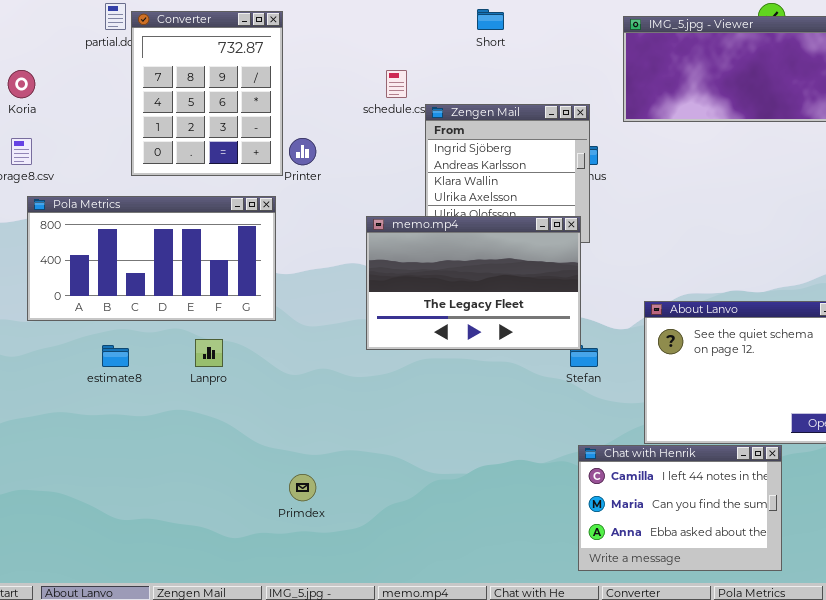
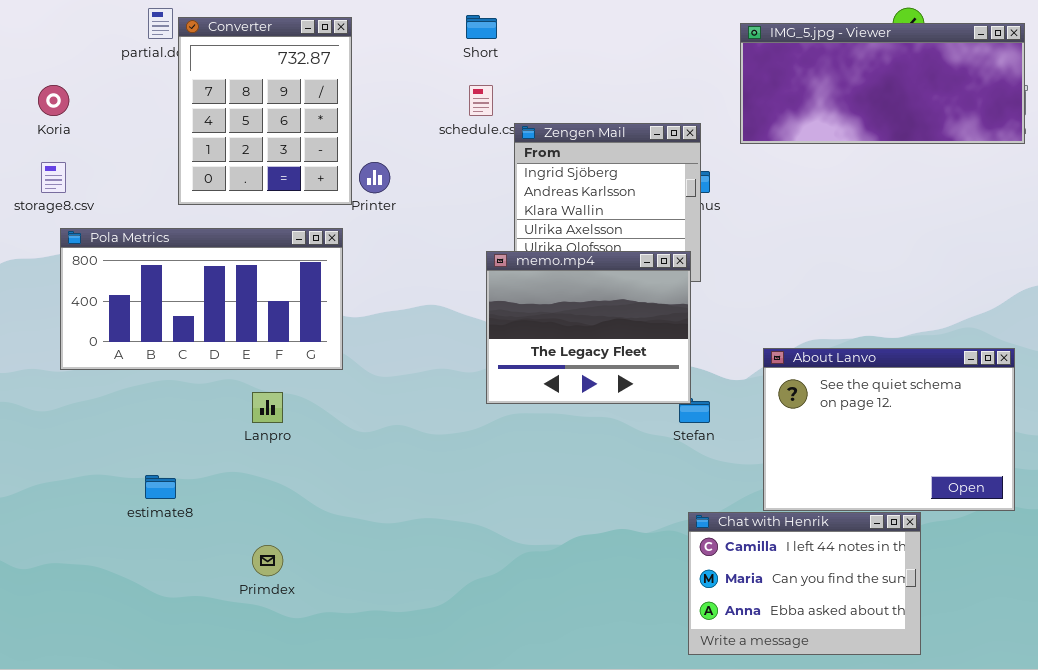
Short: [477,9,504,30] -> [466,15,497,39], moved
memo.mp4: [366,216,581,350] -> [486,251,691,404], resized
estimate8: [102,345,129,367] -> [145,475,176,499], moved
Primdex: [289,474,316,501] -> [252,545,283,576], moved

